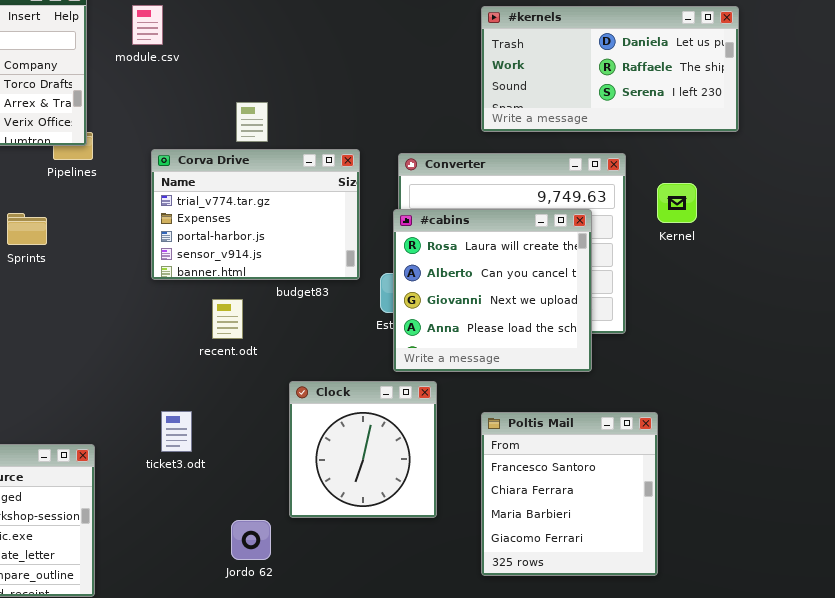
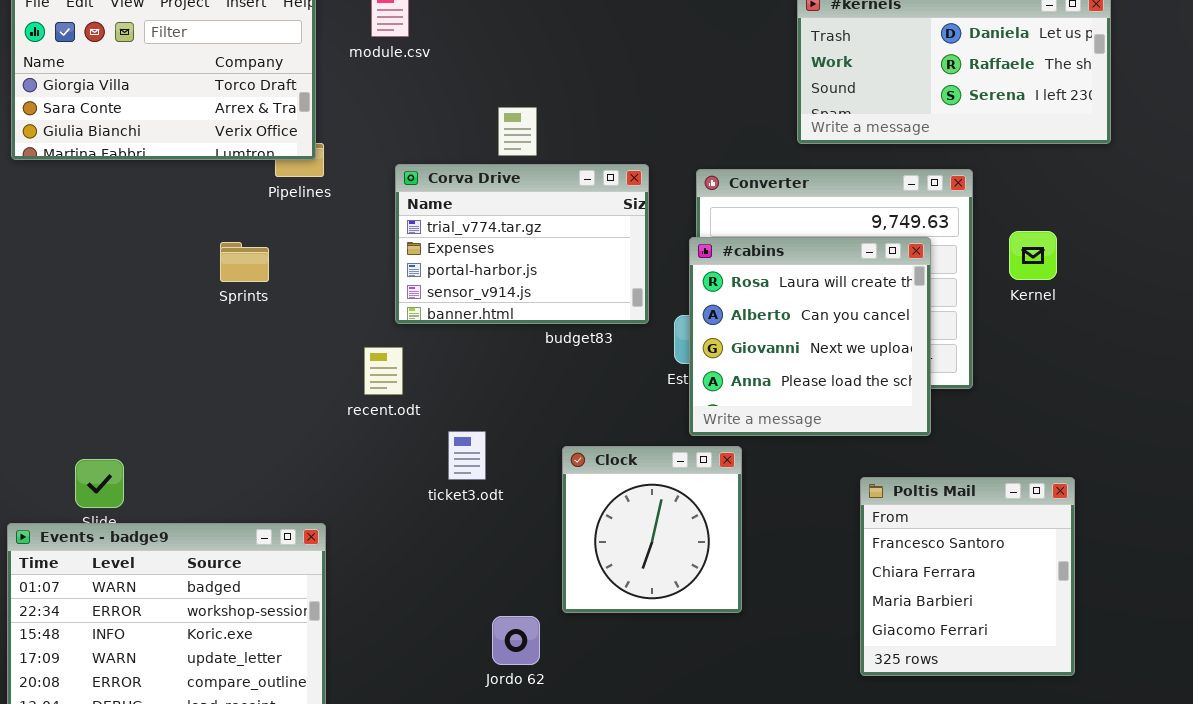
Kernel: [657,183,697,223] -> [1009,231,1057,280], moved
recent.odt: [212,299,243,339] -> [364,347,403,395], moved
ticket3.odt: [161,411,192,452] -> [448,431,486,480], moved
Poltis Mail: [481,412,658,576] -> [860,477,1075,676], moved

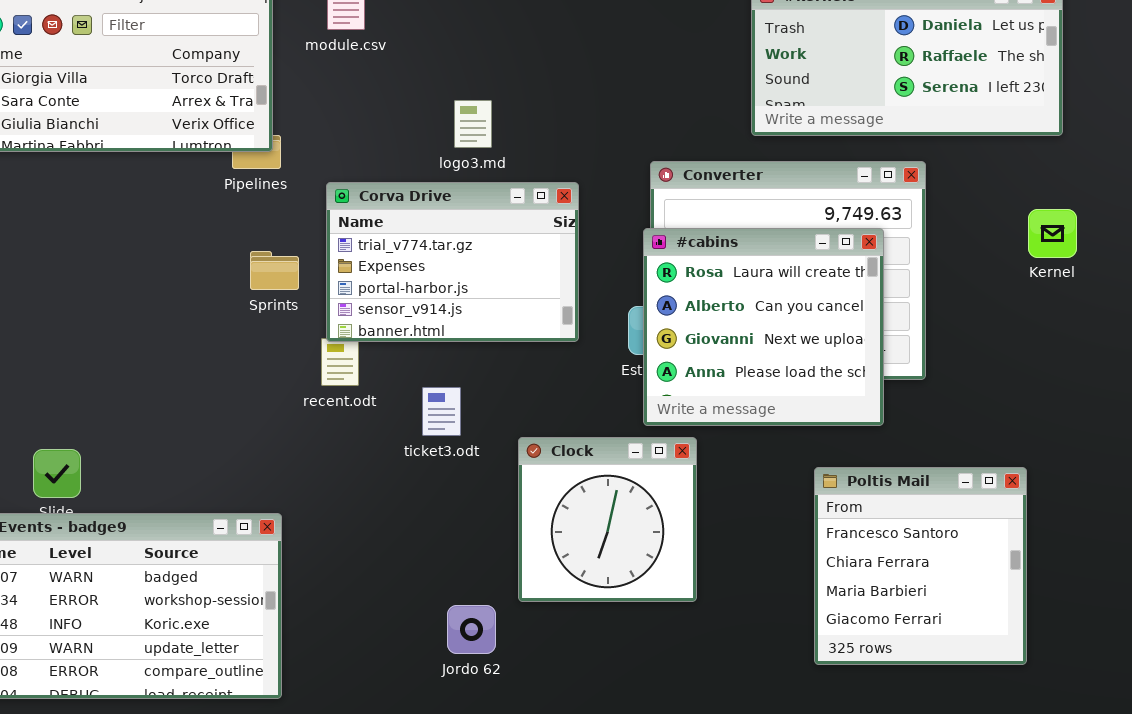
Corva Drive: [395,164,649,324] -> [326,182,579,342], moved
Kernel: [1009,231,1057,280] -> [1028,209,1077,258], moved
Sprints: [220,242,269,282] -> [250,251,299,290], moved
ticket3.odt: [448,431,486,480] -> [422,387,461,436], moved

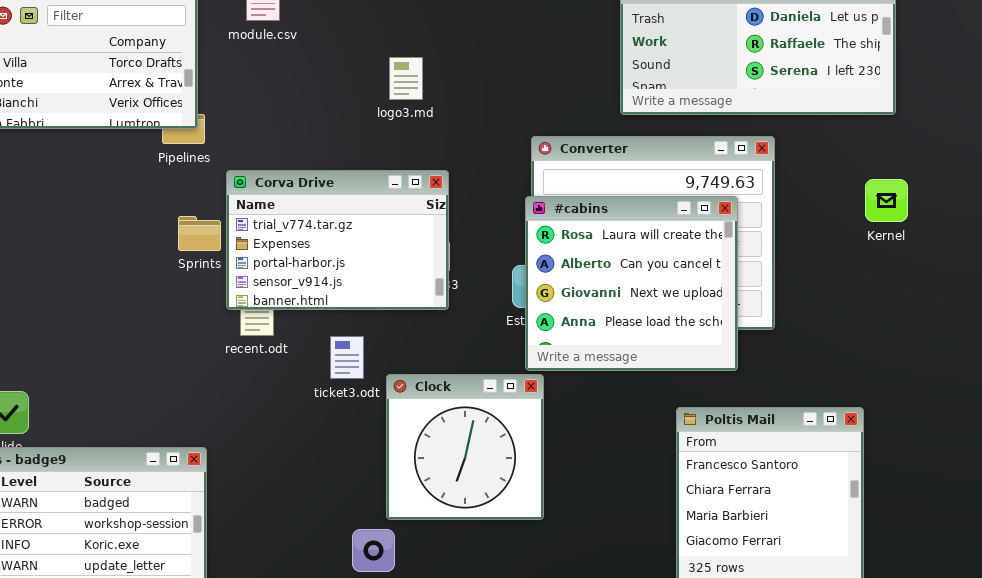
logo3.md: [454,100,492,148] -> [389,57,423,100], moved
Corva Drive: [326,182,579,342] -> [226,170,449,310], moved
Clock: [518,437,697,602] -> [386,374,544,520], moved

